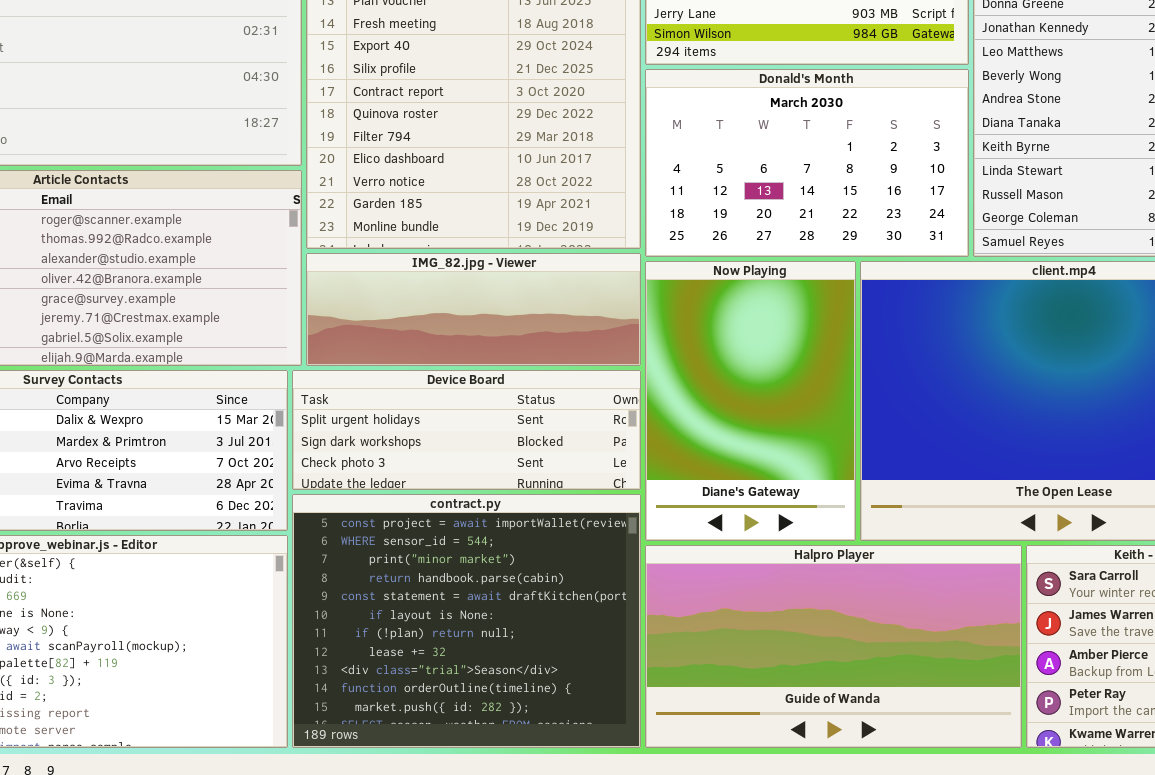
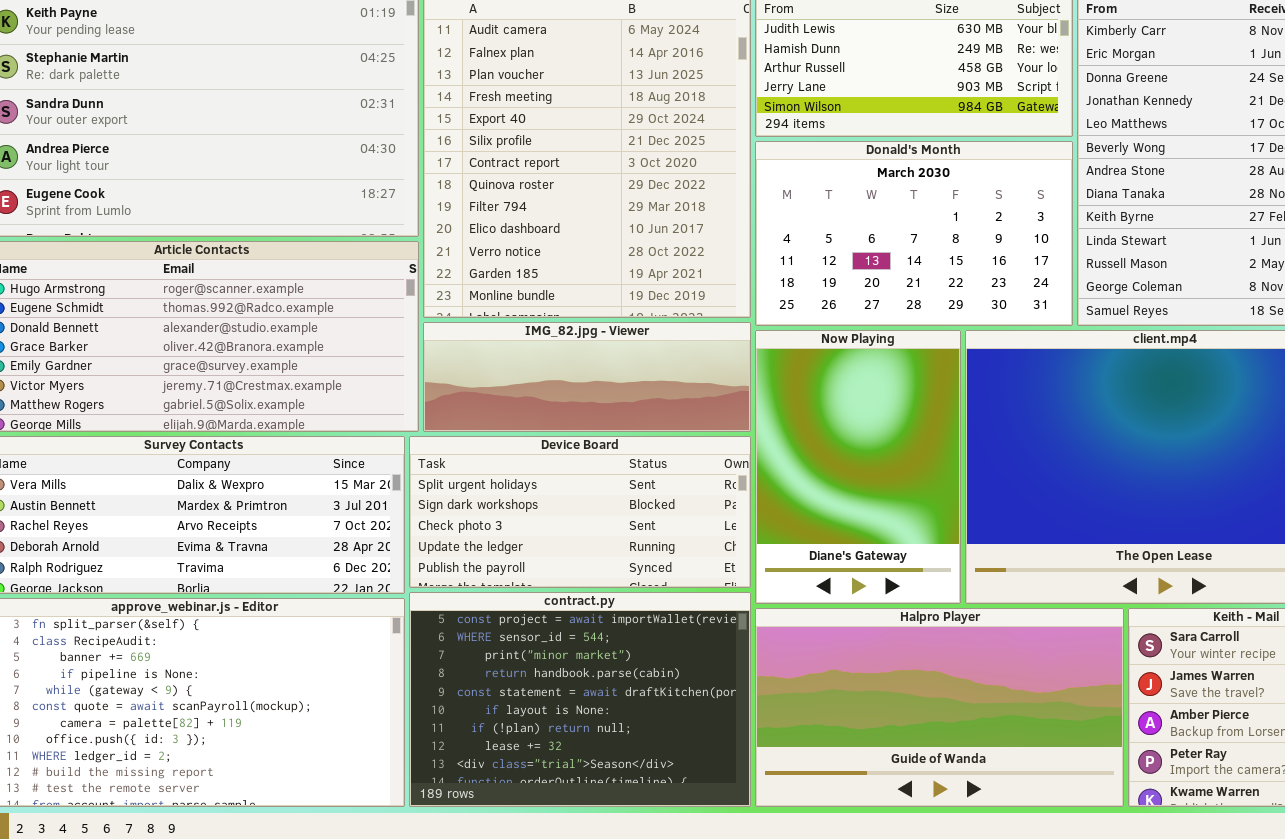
Device Board: [292,370,641,490] -> [409,436,751,588], resized
contract.py: [292,494,641,748] -> [409,592,751,807], resized

